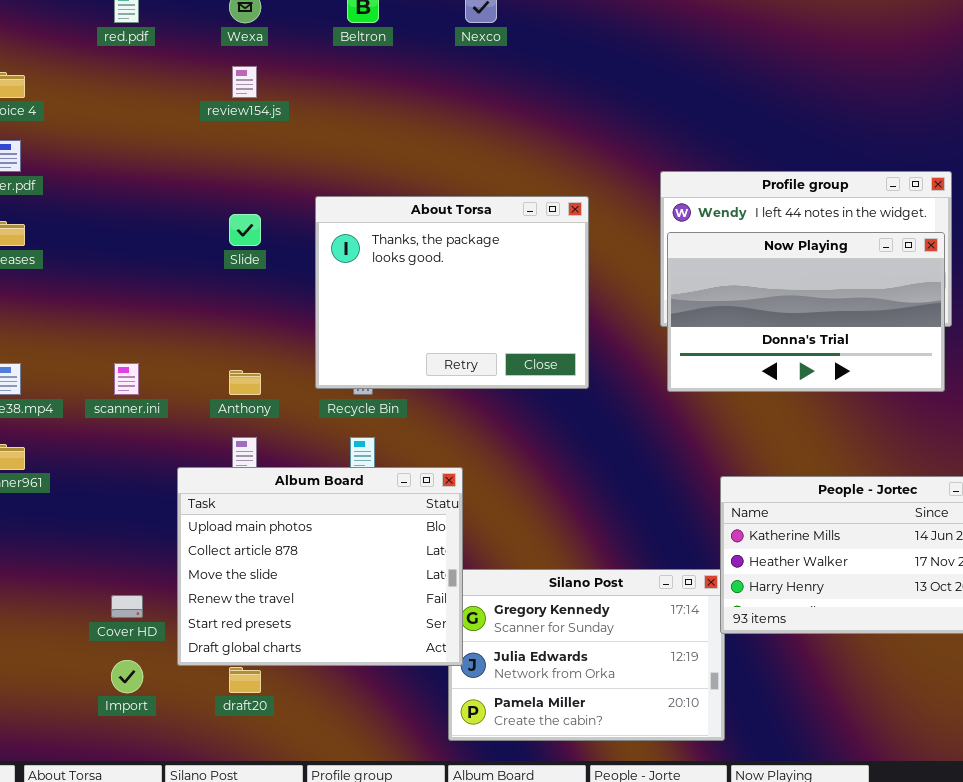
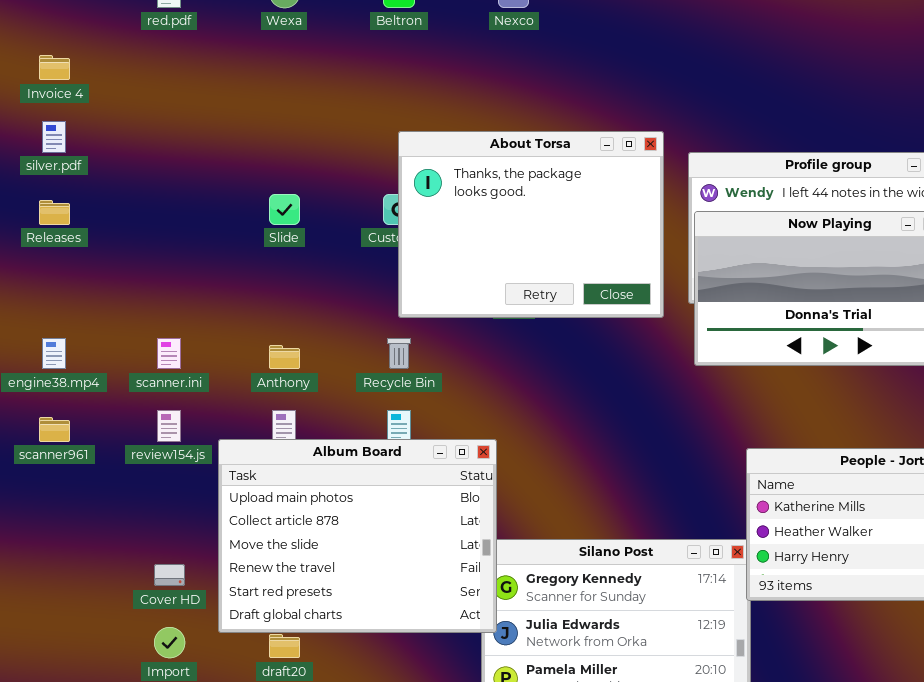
review154.js: [232,66,257,98] -> [157,410,181,442], moved
About Torsa: [315,196,589,389] -> [398,131,664,318], moved

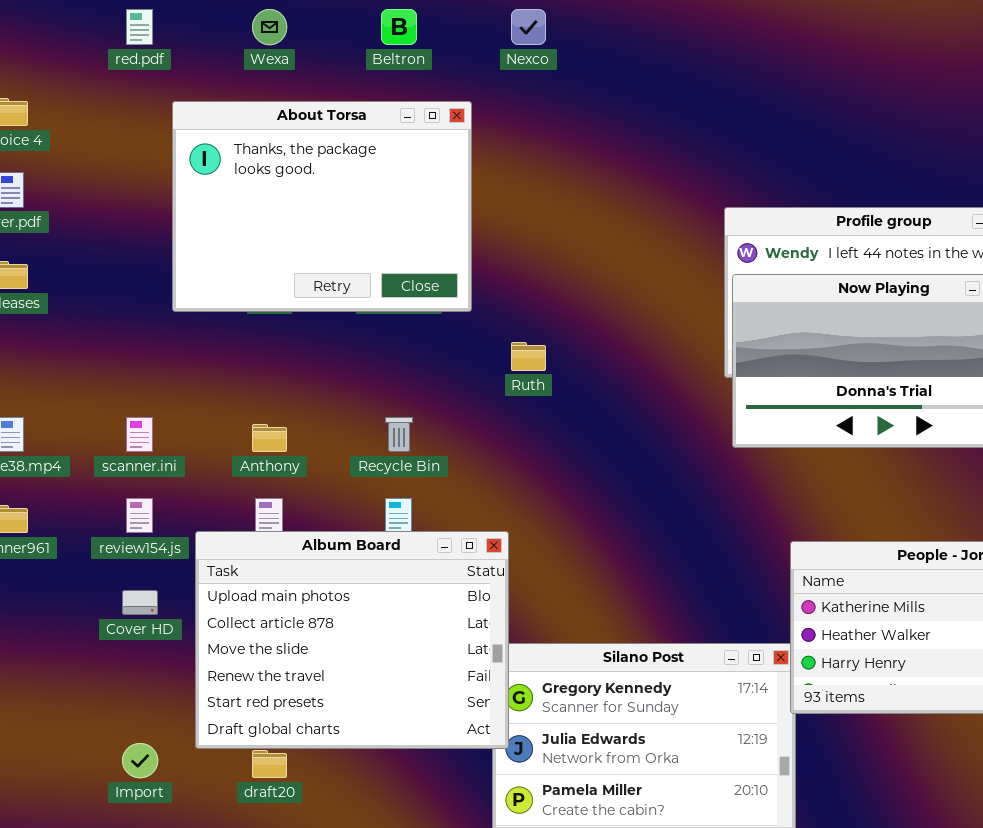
About Torsa: [398,131,664,318] -> [172,101,472,312], moved
Cover HD: [154,564,185,586] -> [122,590,158,615], moved

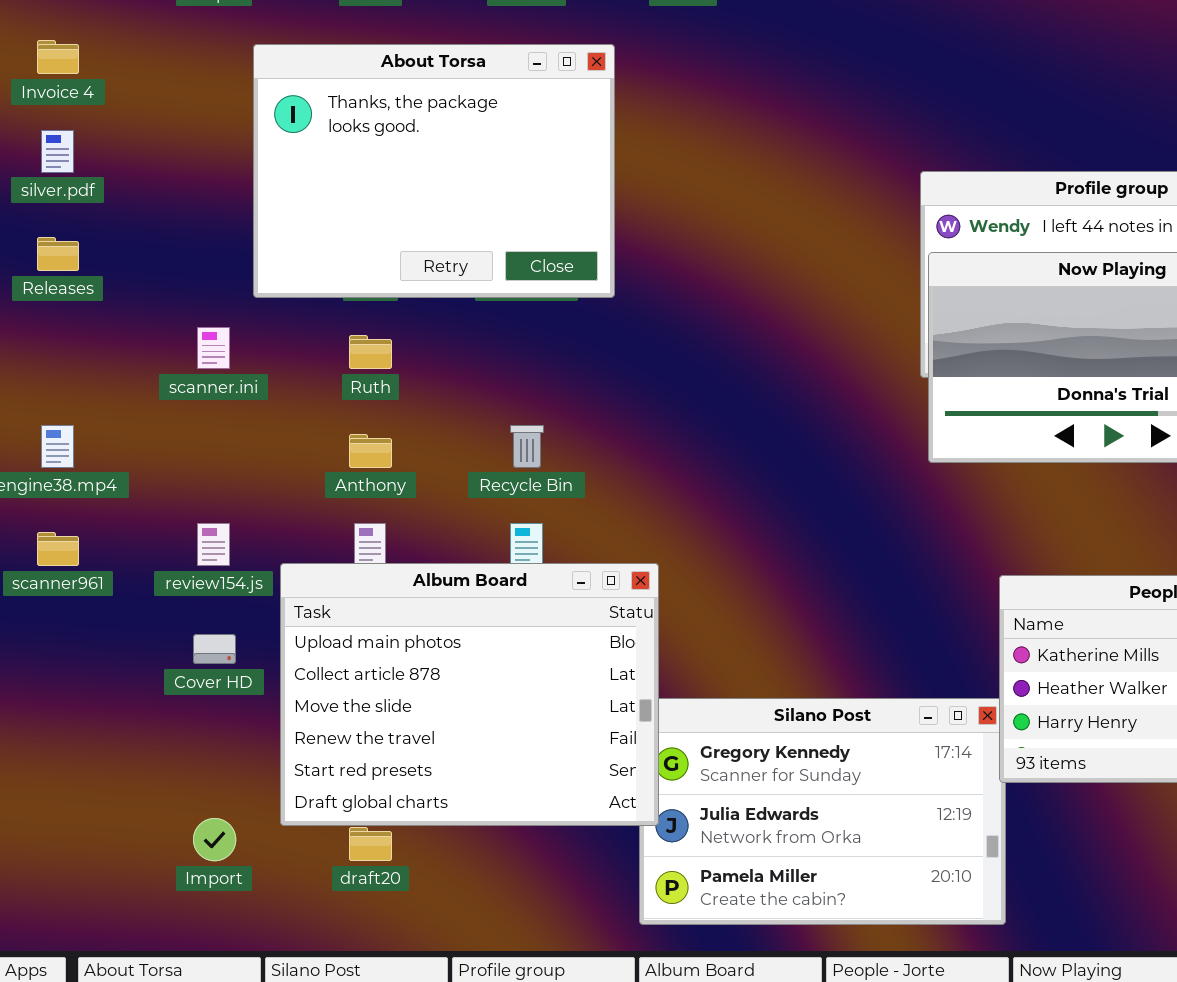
Ruth: [511,342,546,371] -> [349,335,392,369], moved
scanner.ini: [126,417,153,452] -> [197,327,230,369], moved

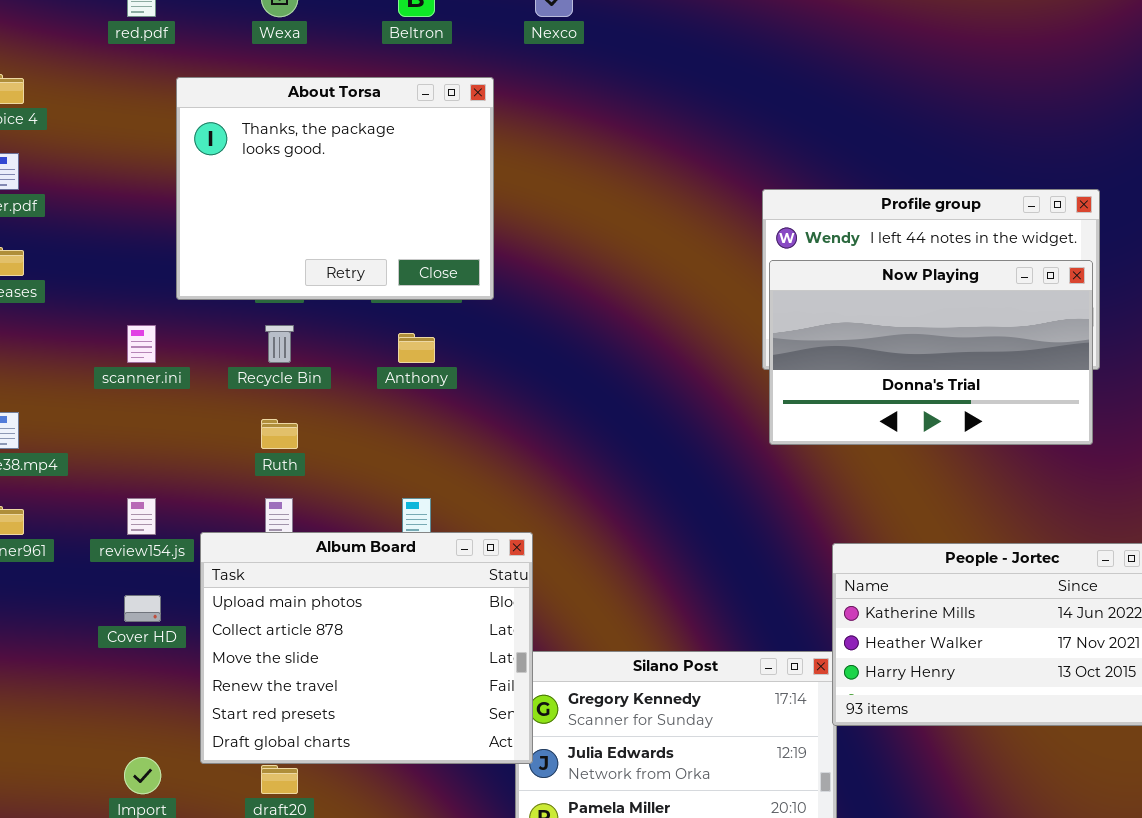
Ruth: [349,335,392,369] -> [261,419,298,449], moved
Recycle Bin: [510,425,544,468] -> [265,325,294,363], moved
Anthony: [349,434,392,468] -> [398,333,435,363], moved

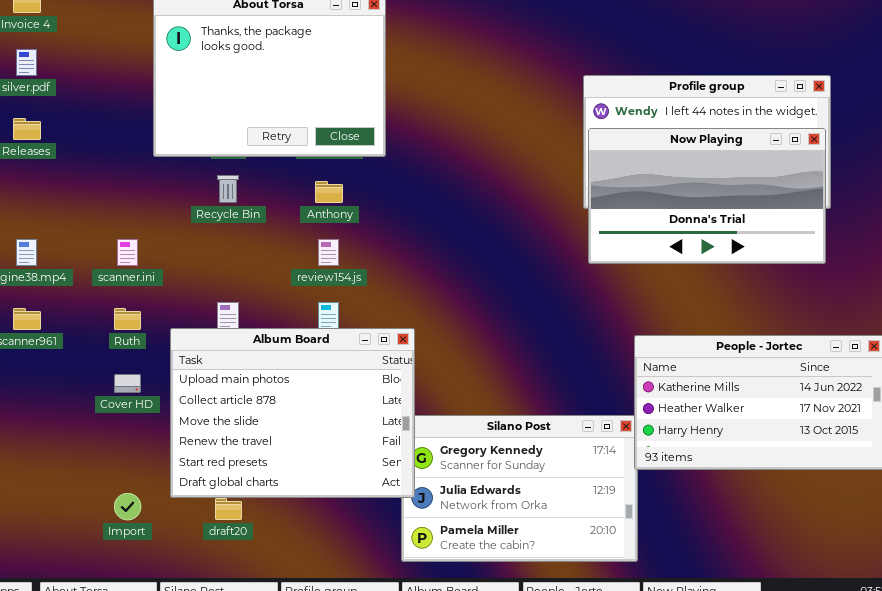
scanner.ini: [127,325,156,363] -> [117,239,138,266], moved
Ruth: [261,419,298,449] -> [114,308,141,330], moved
review154.js: [127,498,156,535] -> [318,239,339,266], moved

